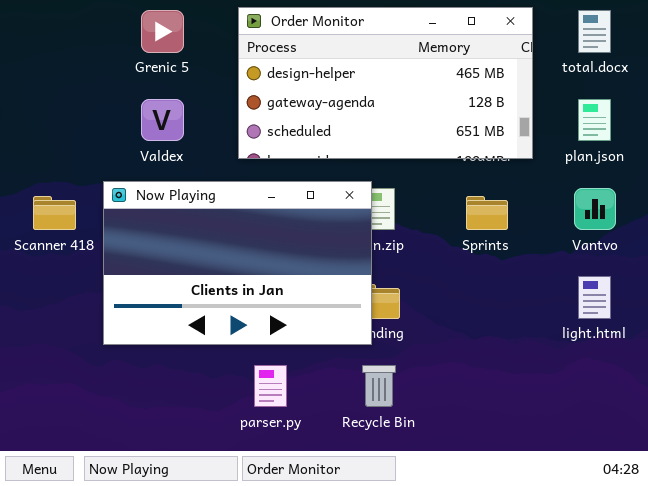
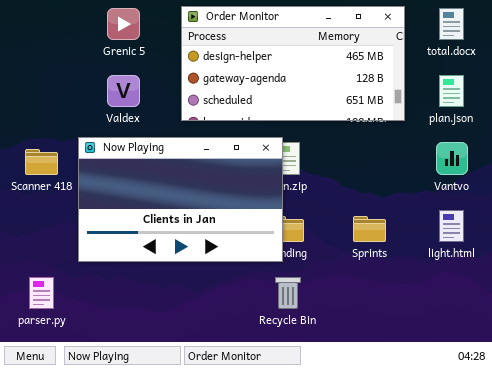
Sprints: [466,196,508,230] -> [353,216,386,242], moved
parser.py: [254,365,287,407] -> [29,277,54,309], moved

